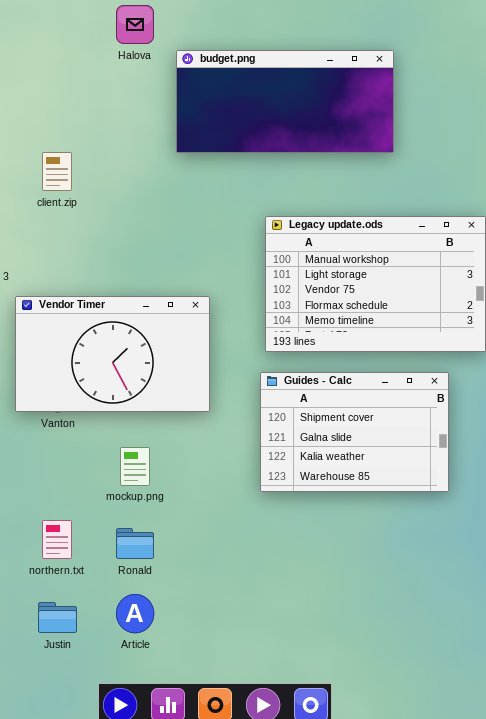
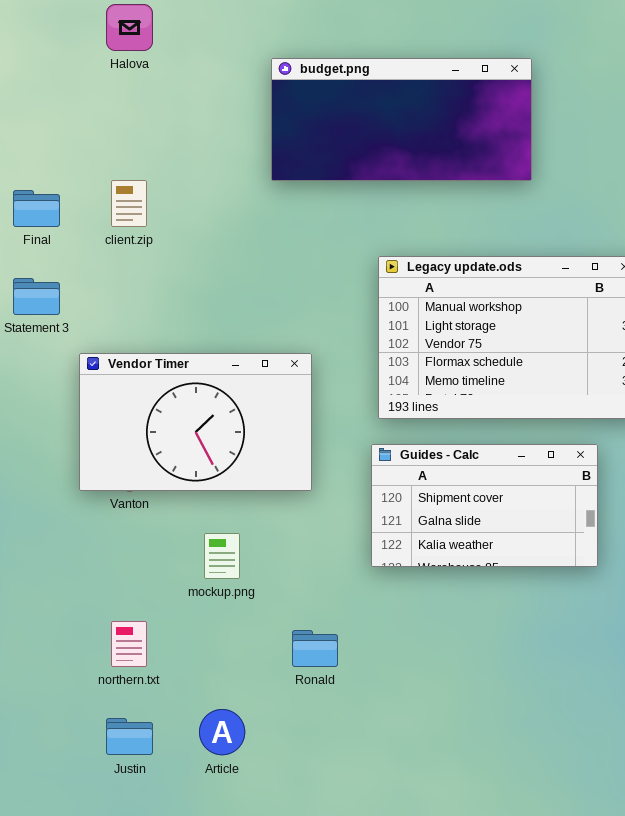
Halova: [116,5,154,44] -> [106,4,153,51], moved
Guides - Calc: [260,372,449,492] -> [371,444,598,567], resized
Ronald: [116,528,154,559] -> [292,630,338,667], moved

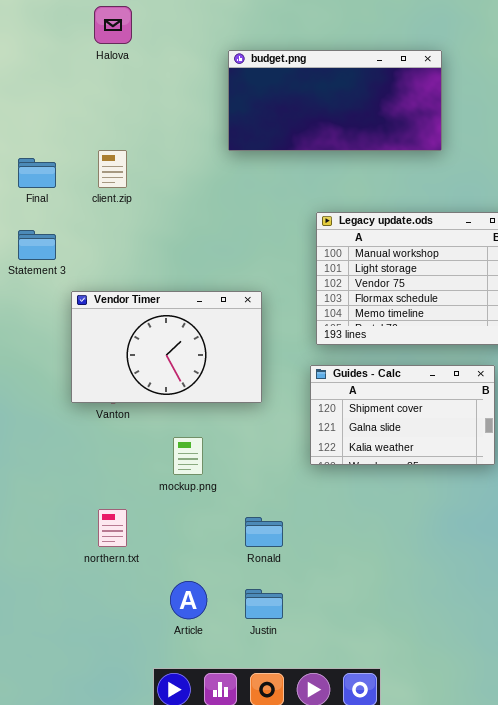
Justin: [106,718,153,755] -> [245,589,283,619], moved

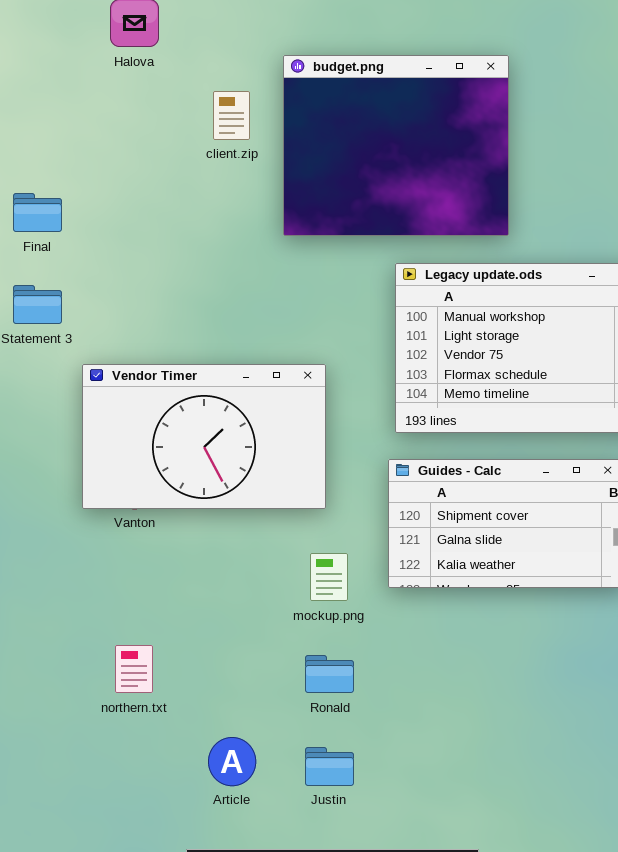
budget.png: [228,50,442,151] -> [283,55,509,236], resized
client.zip: [98,150,127,188] -> [213,91,250,140], moved
mockup.png: [173,437,203,475] -> [310,553,348,601], moved

